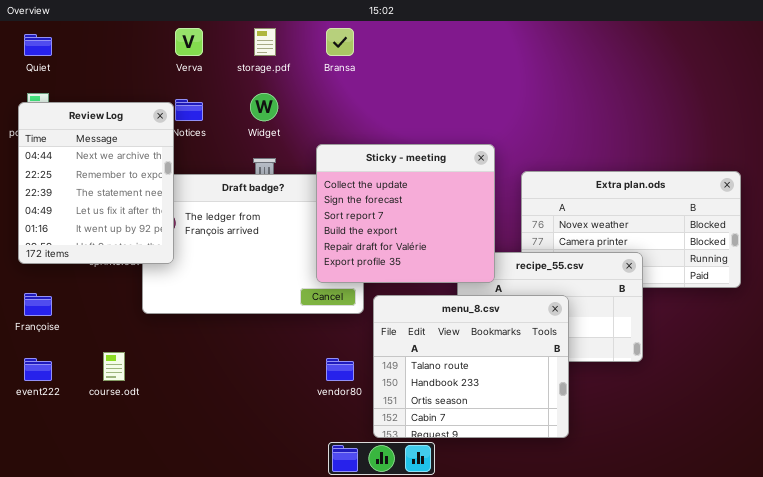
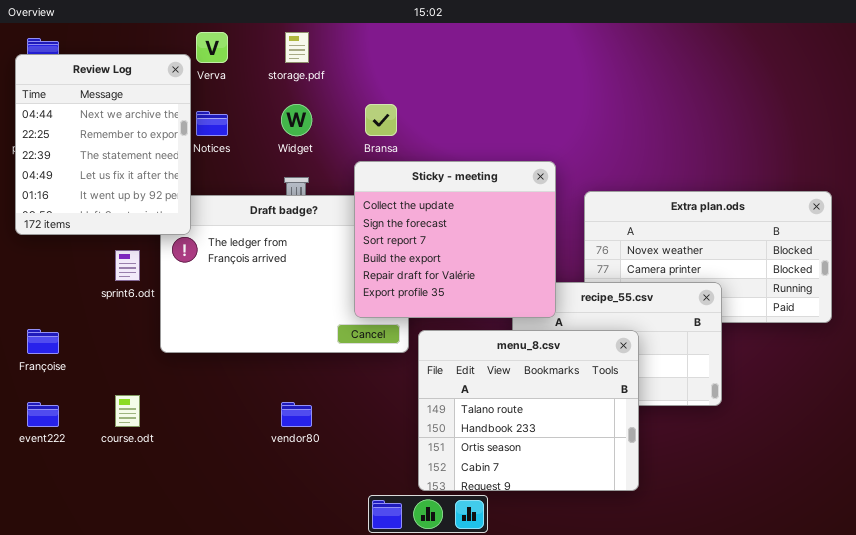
Bransa: [326,28,354,56] -> [365,104,397,136], moved
Review Log: [18,102,174,264] -> [15,54,191,235], moved
vendor80: [326,358,354,381] -> [281,402,312,427], moved

